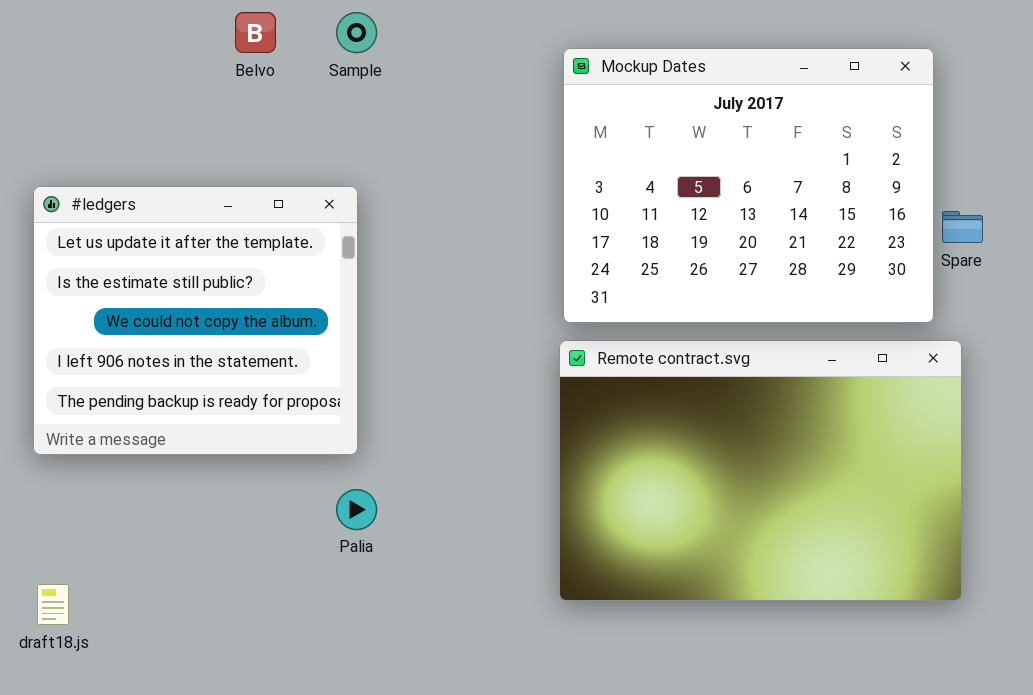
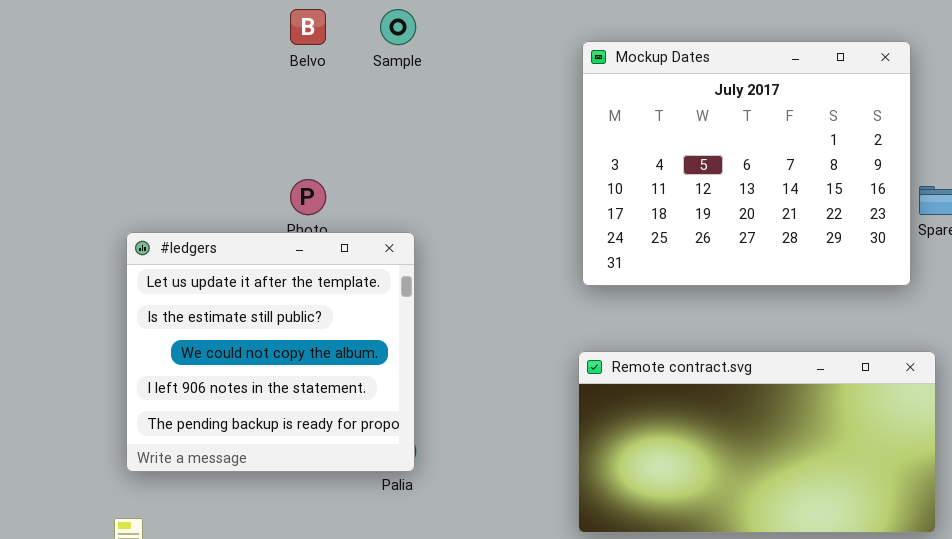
#ledgers: [33,186,358,455] -> [126,232,415,472], moved
Remote contract.svg: [559,340,962,601] -> [578,351,936,533], resized

